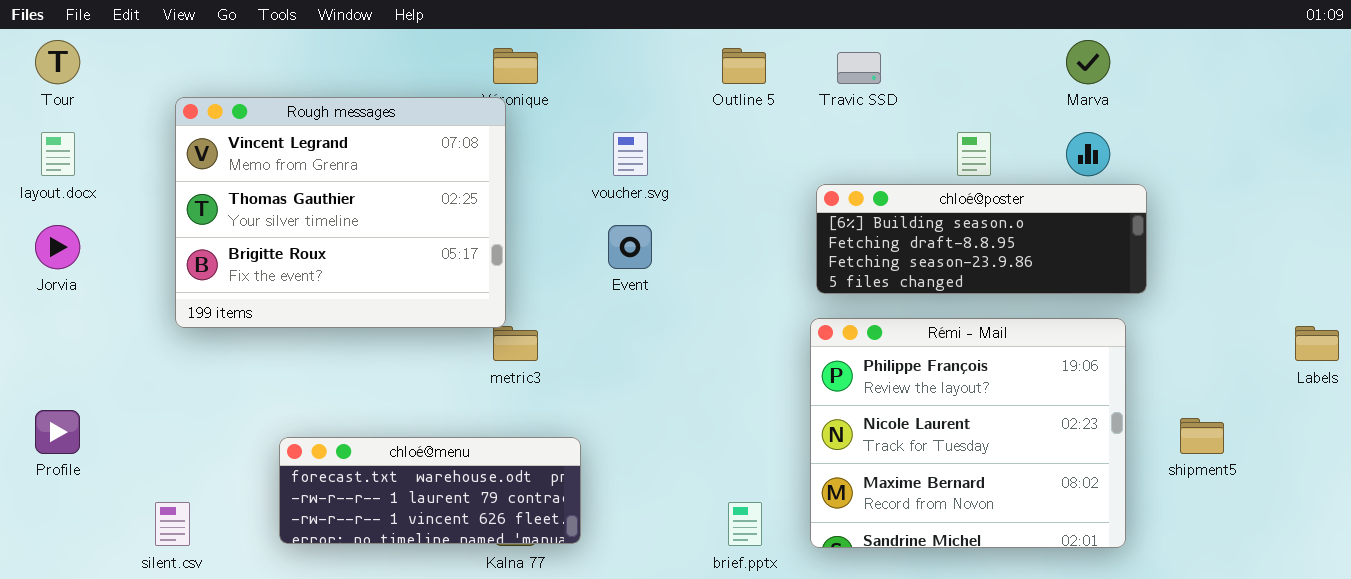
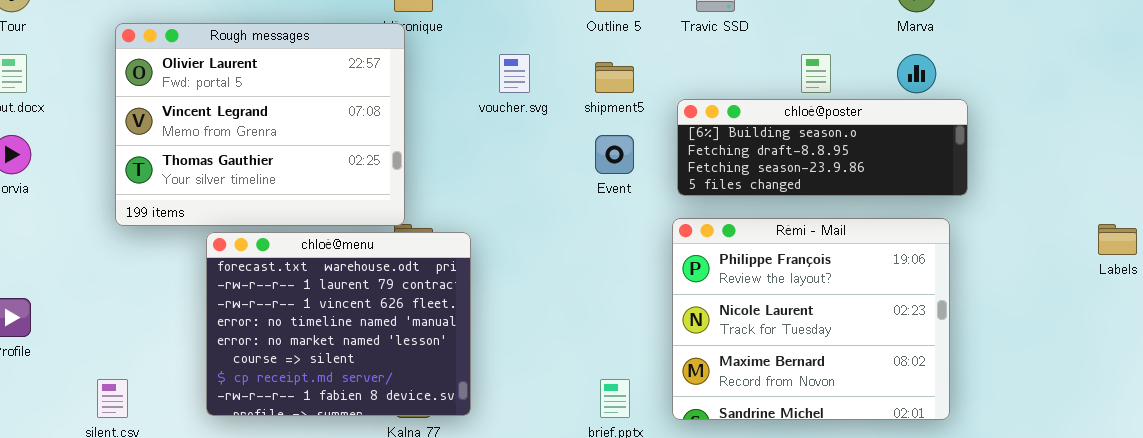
Rough messages: [175,97,506,328] -> [115,23,405,226], scrolled up 1 row
Event: [608,225,652,269] -> [595,135,634,174], moved
shipment5: [1180,418,1224,454] -> [595,62,634,93], moved
chloé@menu: [279,437,581,544] -> [206,232,471,416], resized

